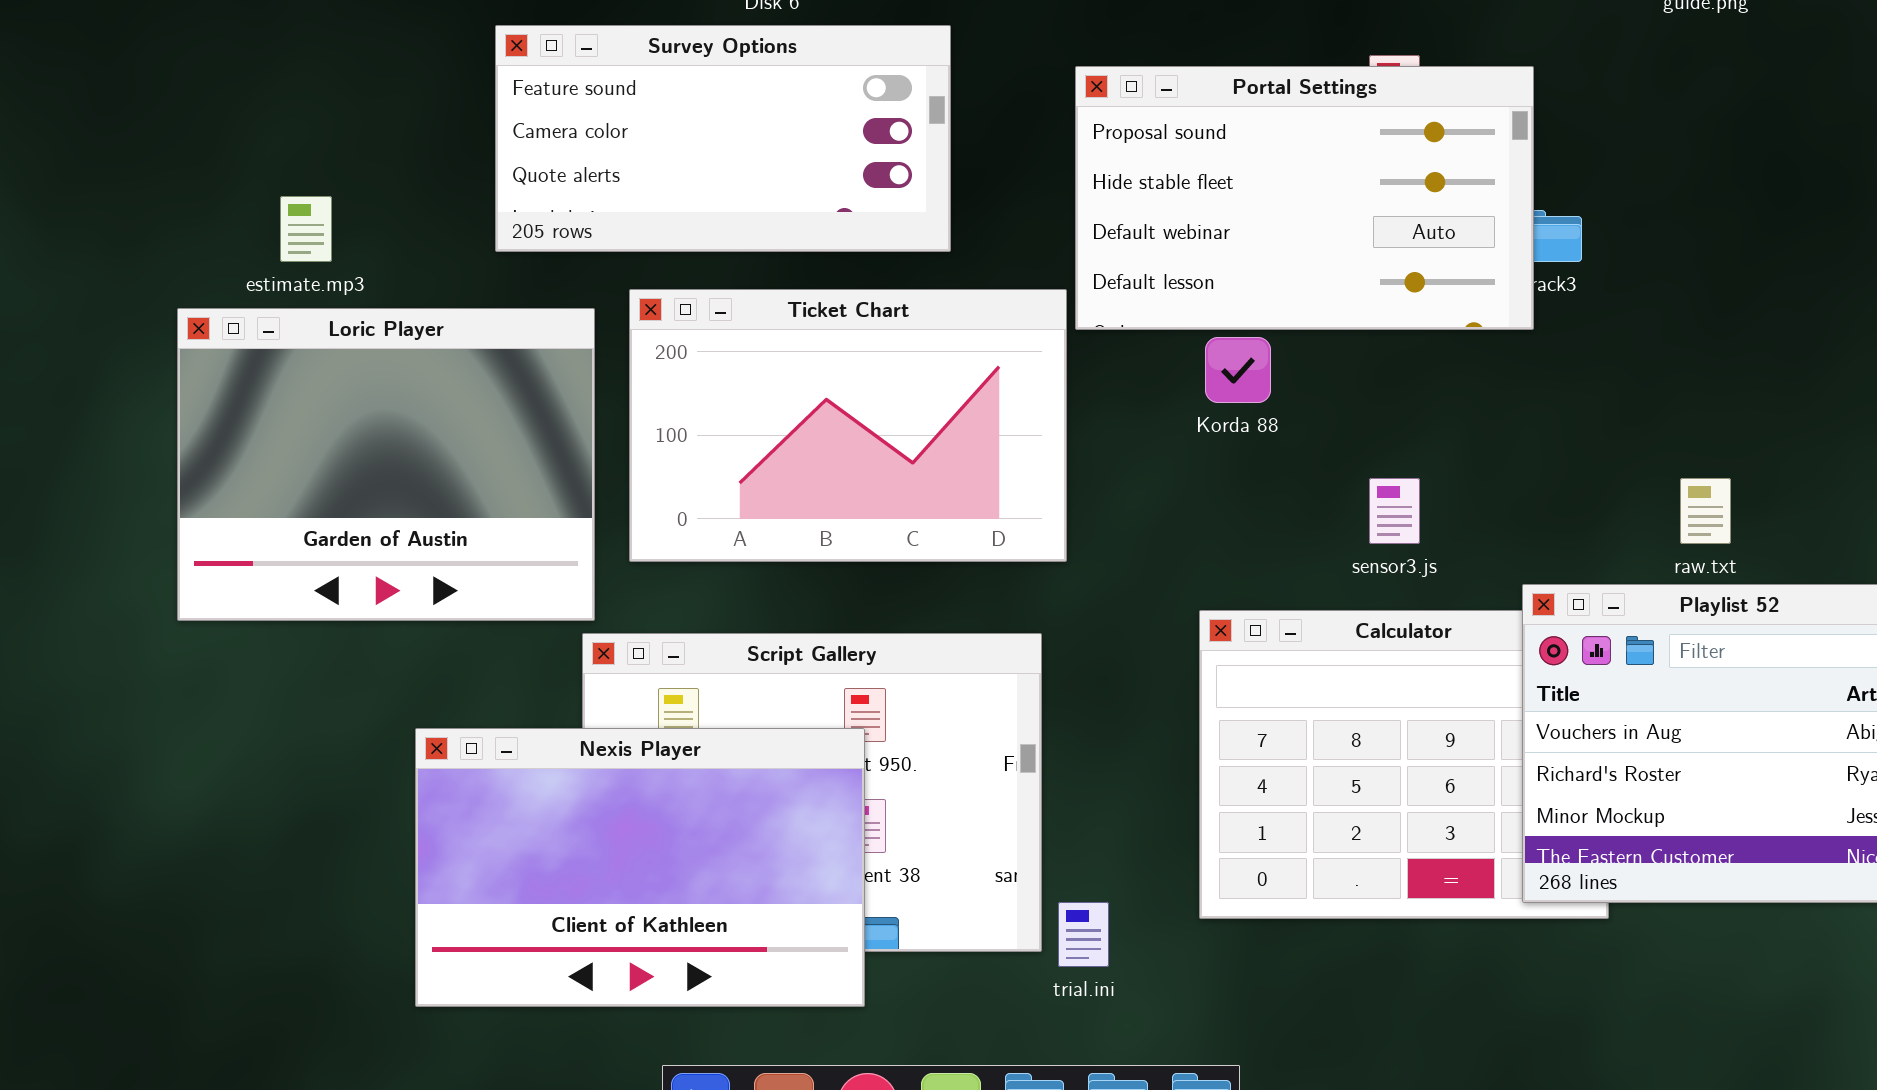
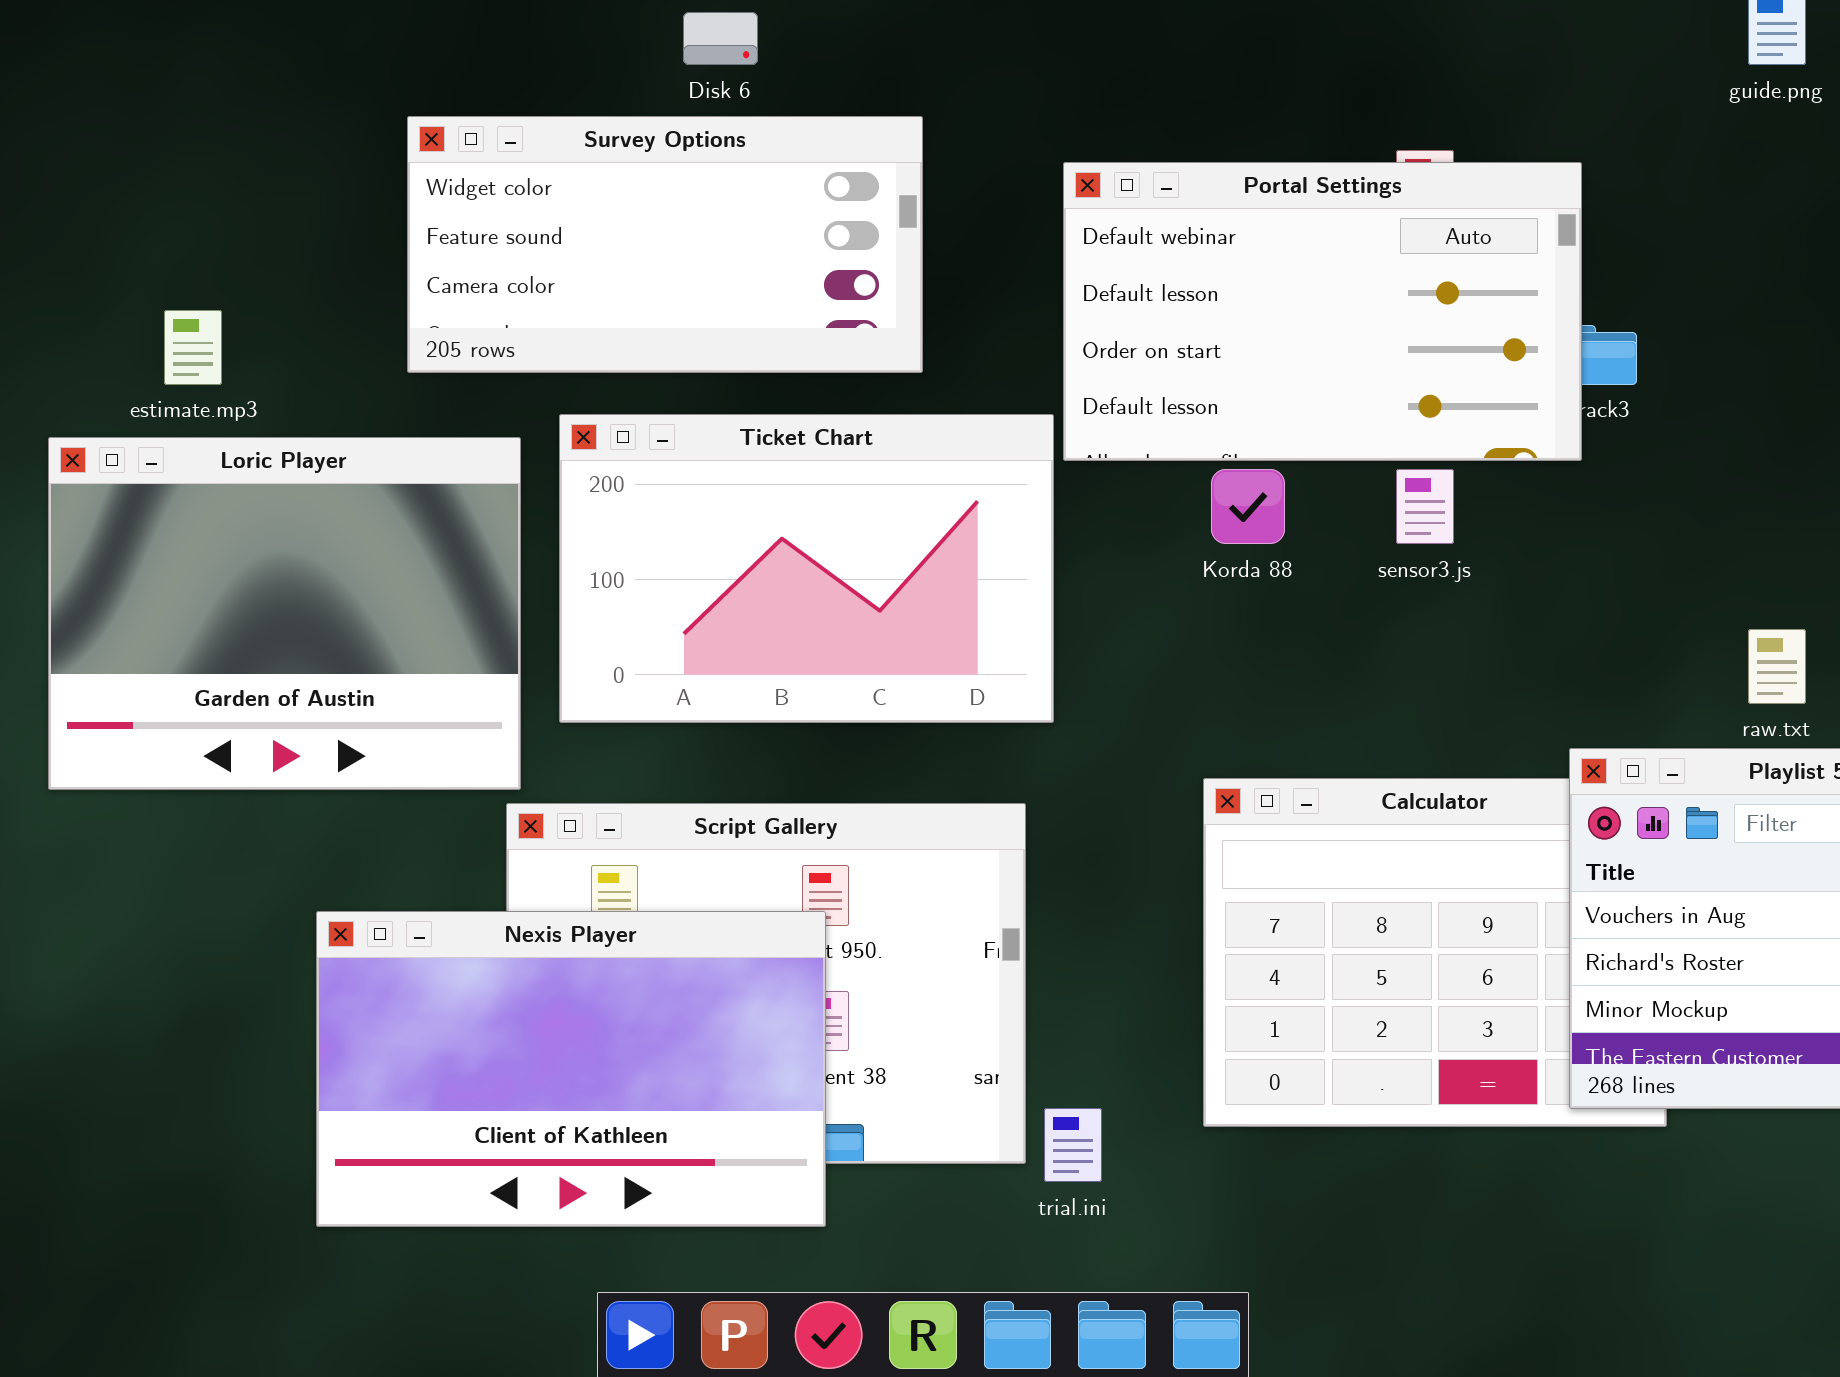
Survey Options: [495,25,951,252] -> [407,116,923,373], scrolled up 1 row
Portal Settings: [1075,66,1534,330] -> [1063,162,1582,461], scrolled down 2 rows
sensor3.js: [1369,478,1420,544] -> [1396,469,1454,544], moved

